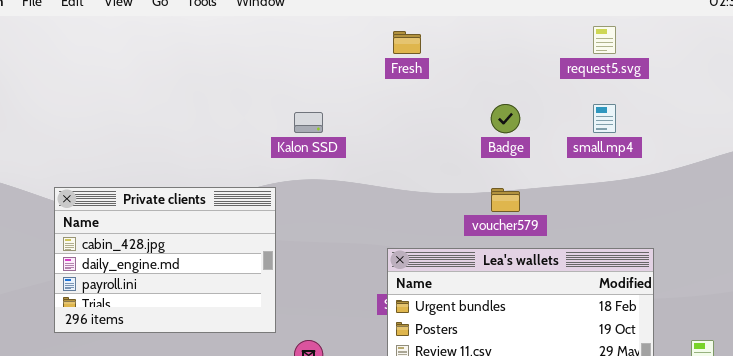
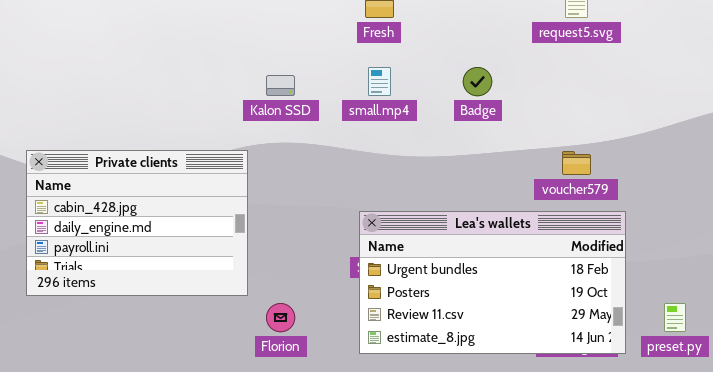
small.mp4: [593,104,616,133] -> [368,67,391,96], moved
voucher579: [491,188,520,212] -> [562,151,591,175], moved

